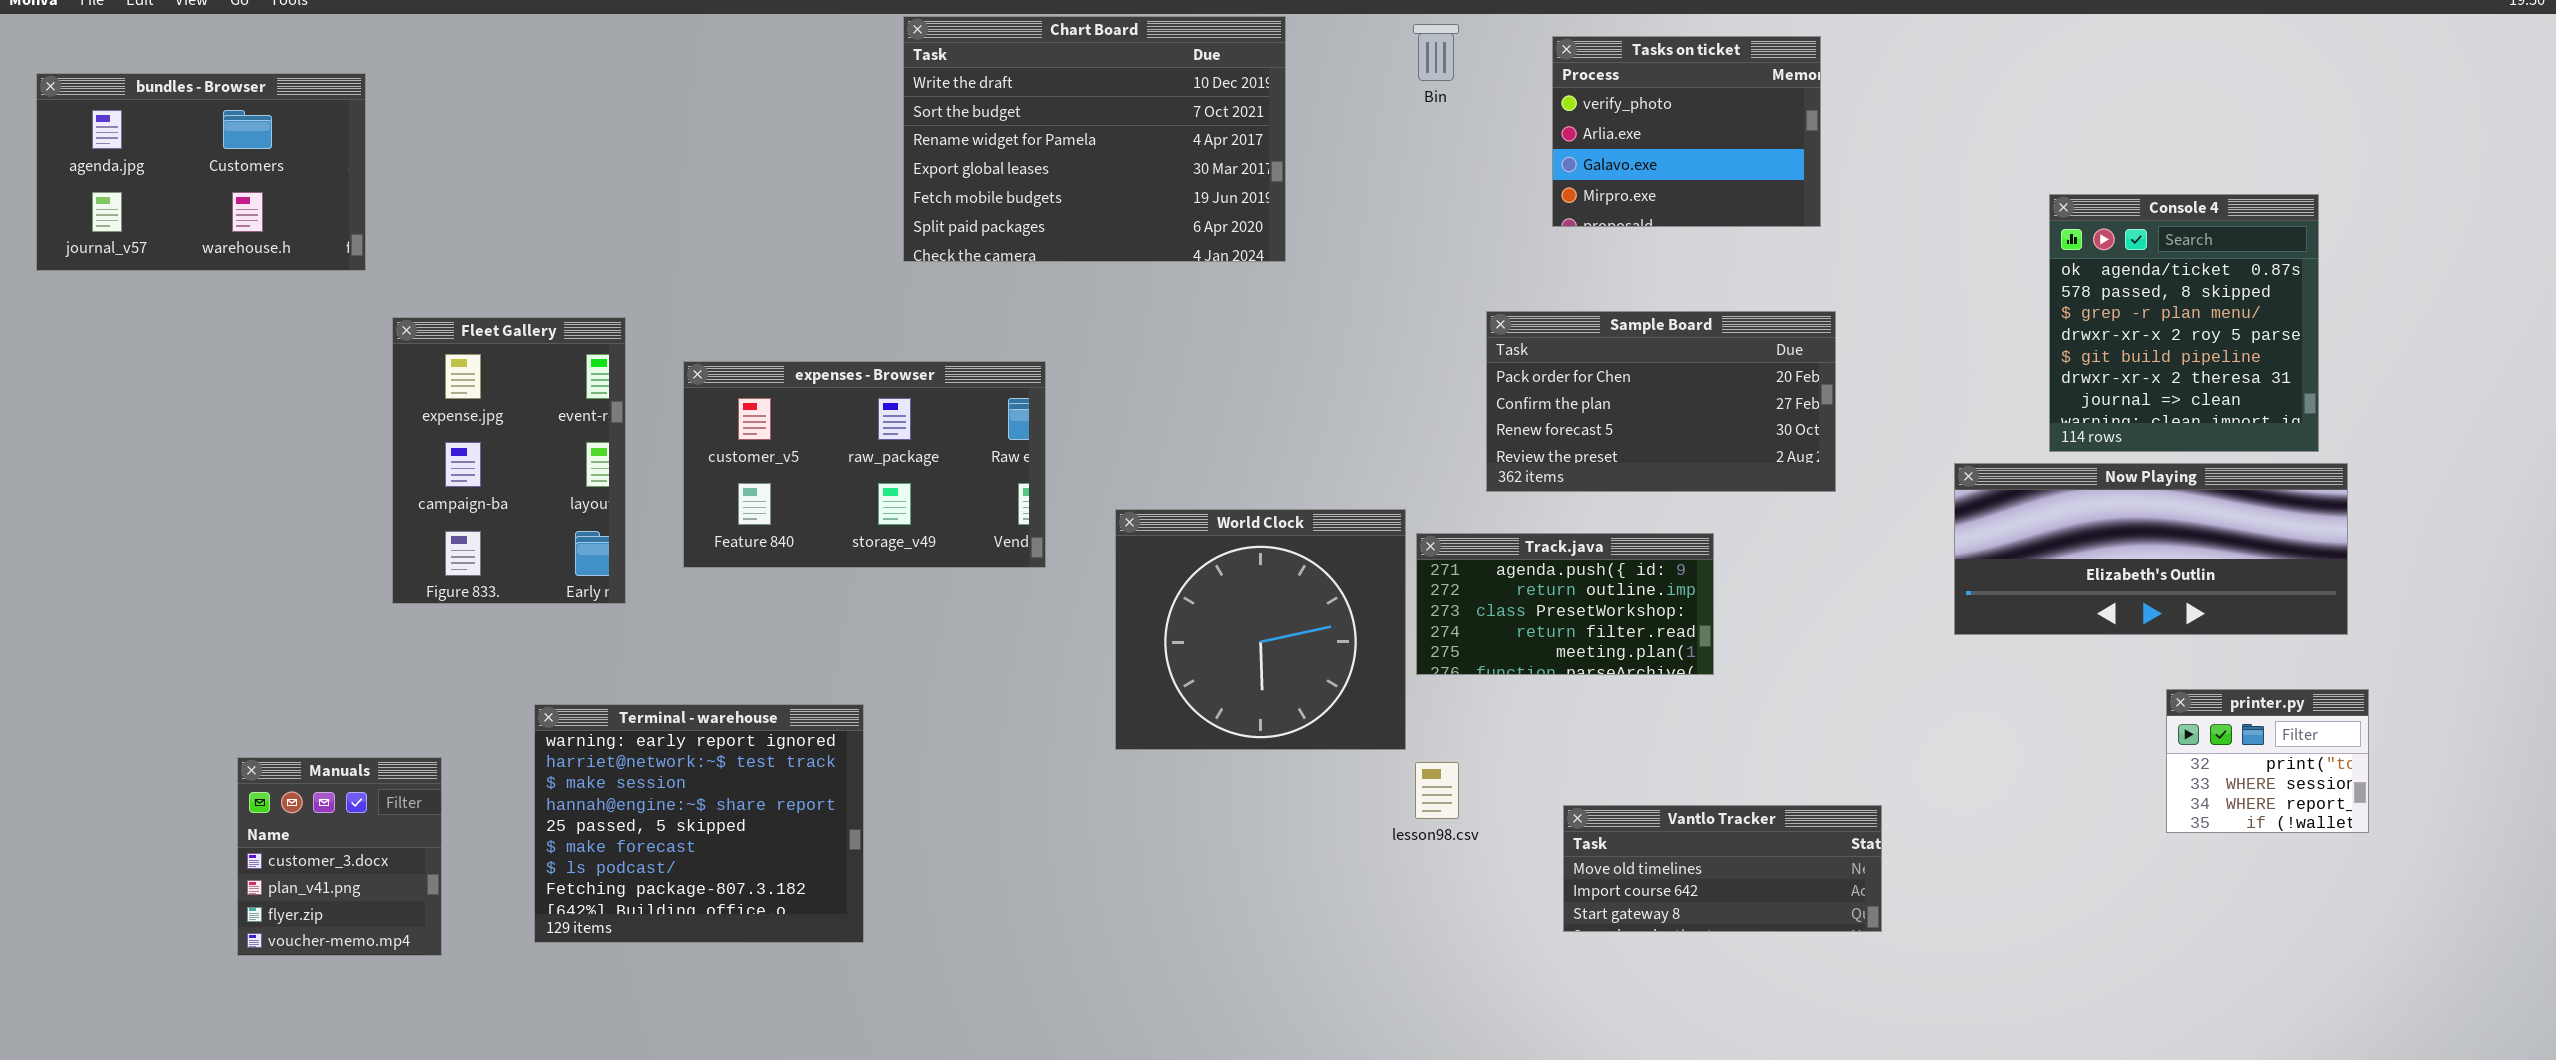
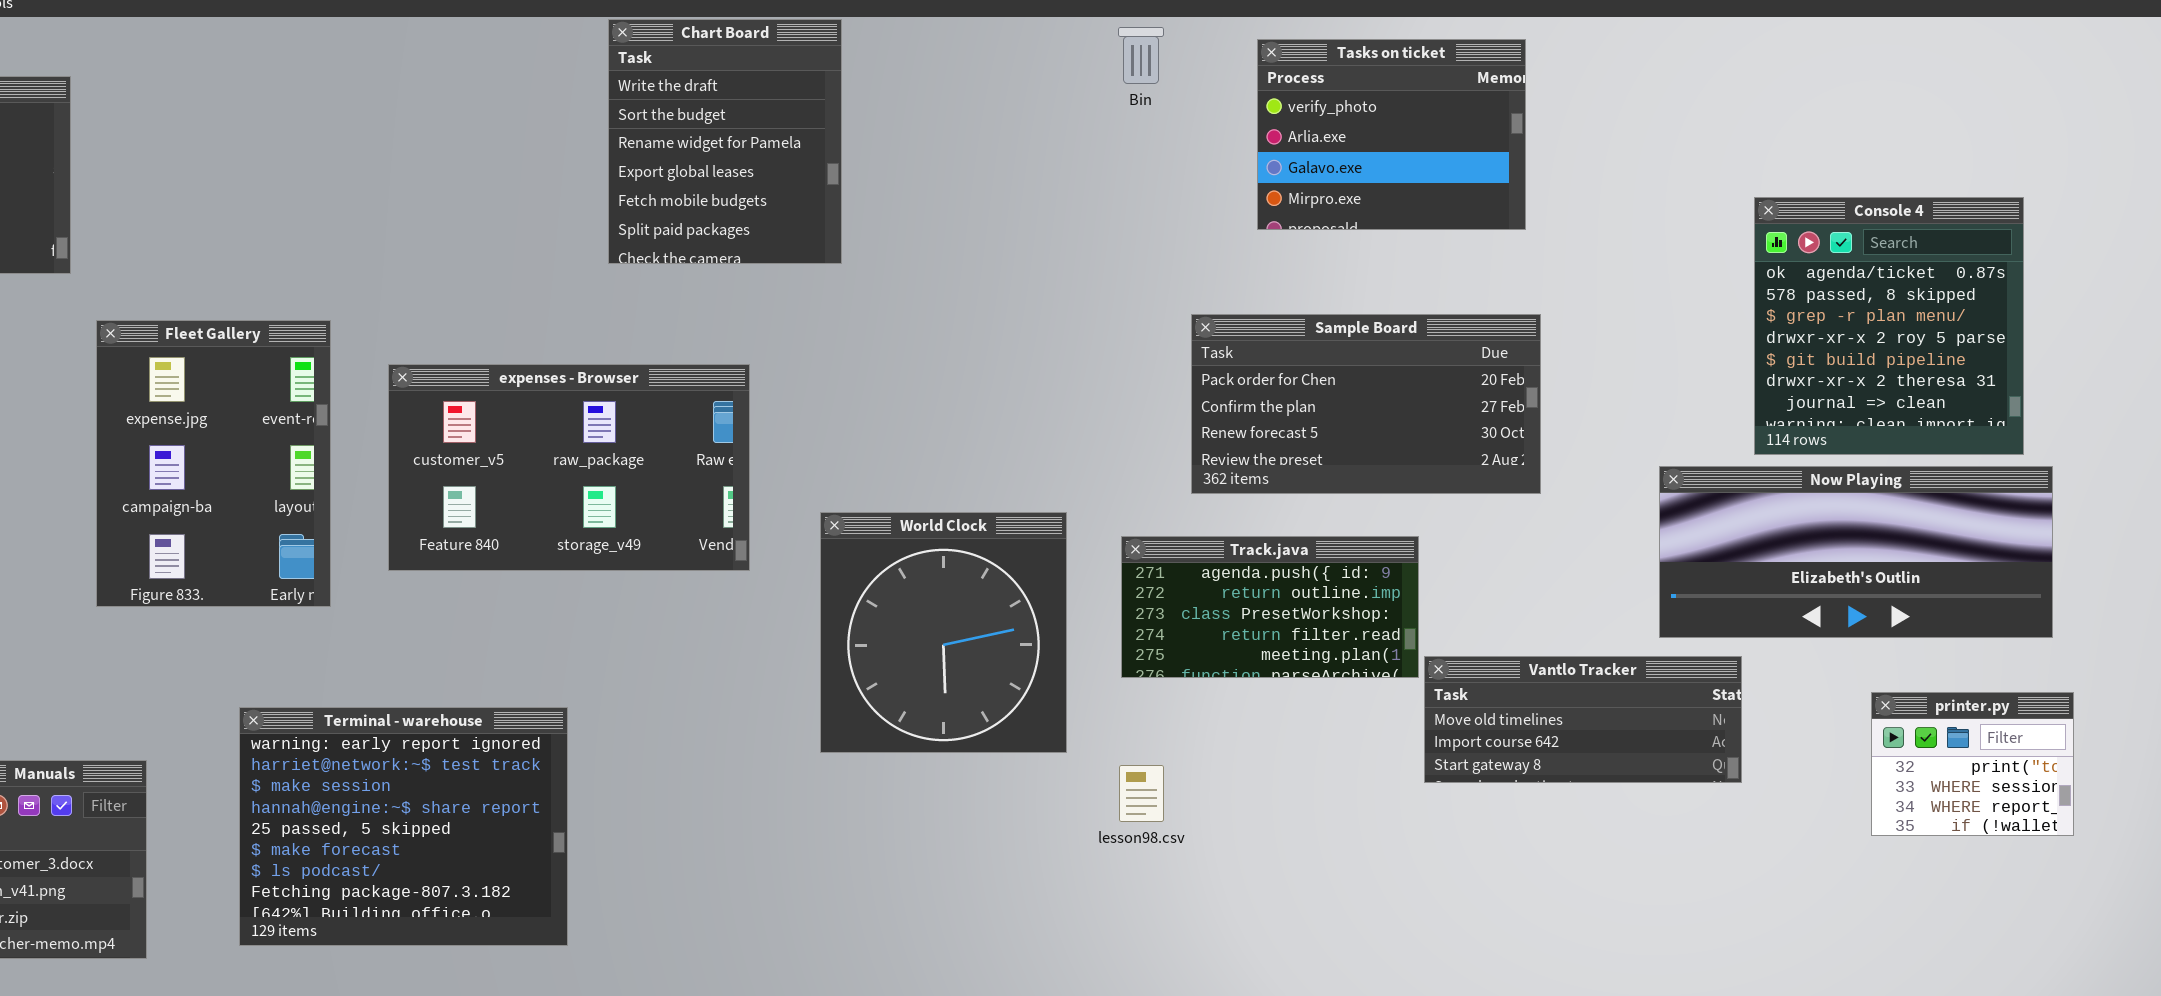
Chart Board: [903,16,1286,262] -> [608,19,842,264], resized
World Clock: [1115,509,1406,750] -> [820,512,1067,753], resized
Vantlo Tracker: [1563,805,1882,932] -> [1424,656,1742,783], moved

